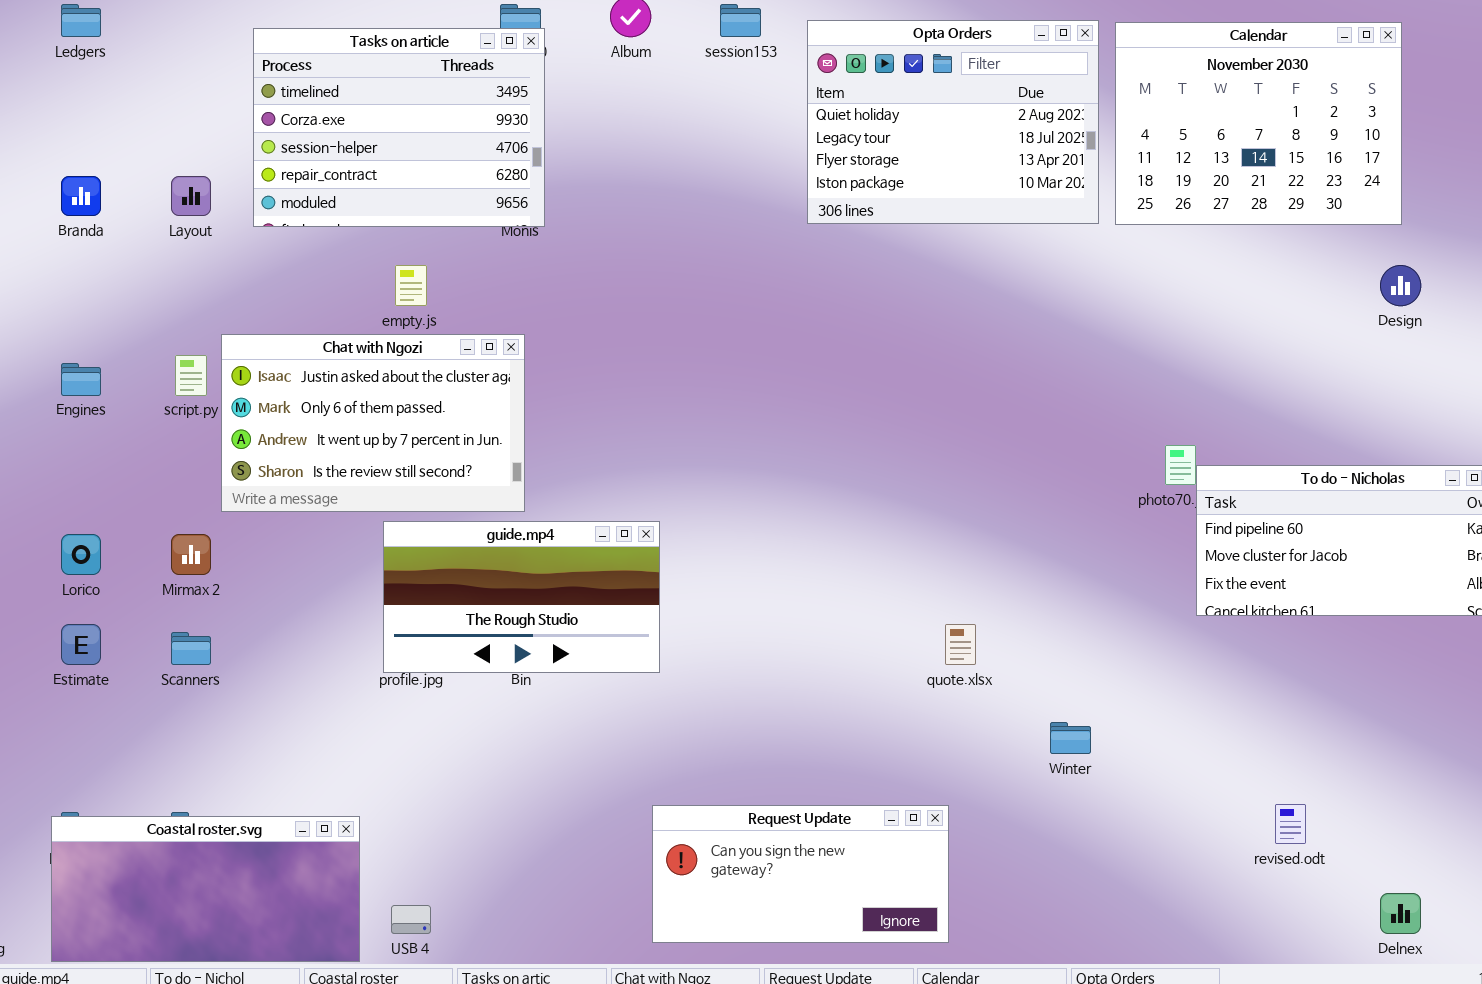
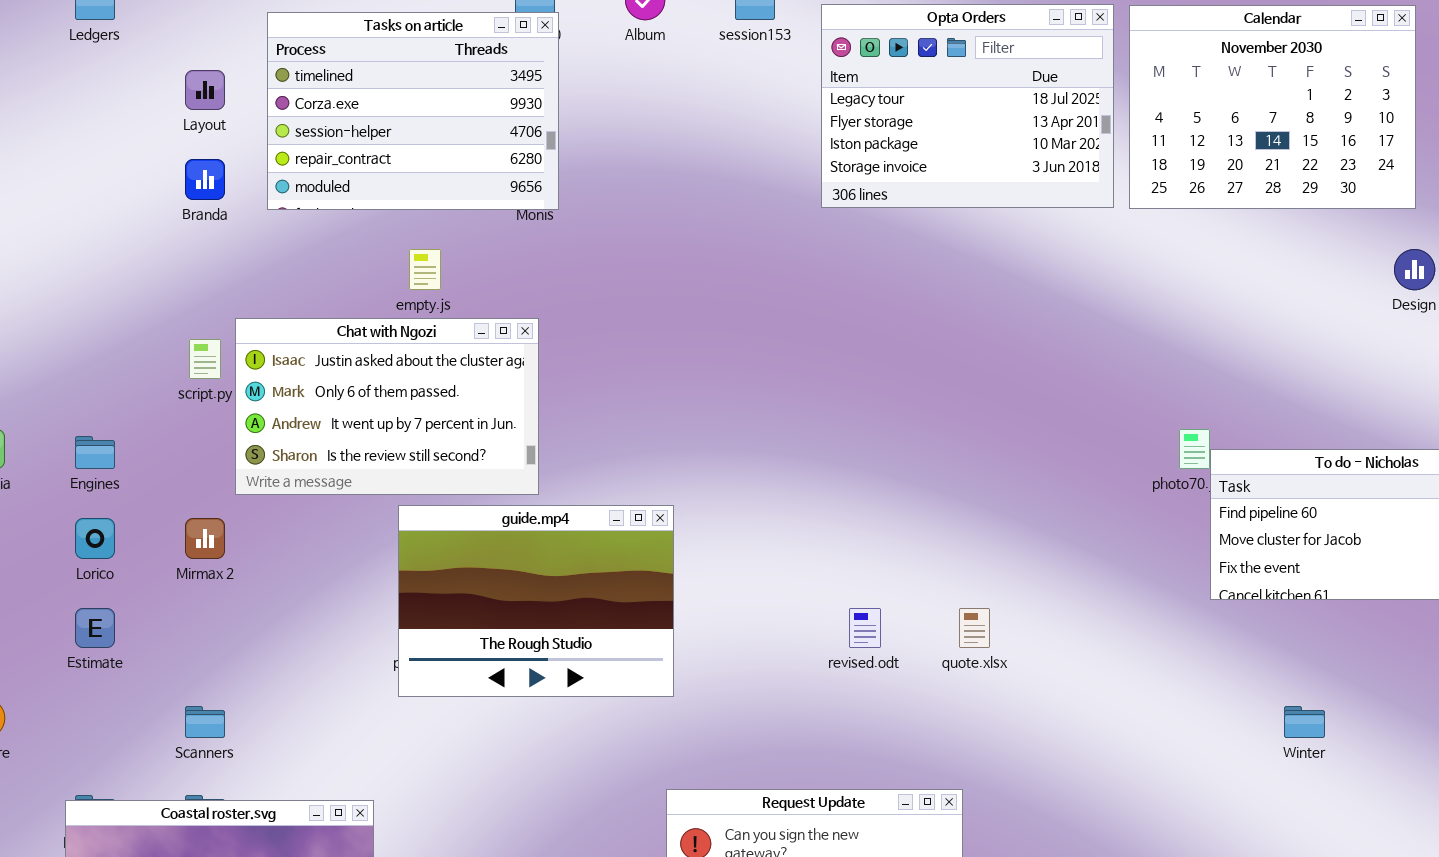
Opta Orders: [807,20,1099,224] -> [821,4,1114,208], scrolled down 1 row
Branda: [61,176,101,216] -> [185,159,225,200], moved
Layout: [171,176,211,216] -> [185,70,225,110], moved
Engines: [61,363,101,396] -> [75,436,115,469], moved
guide.mp4: [383,521,660,673] -> [398,505,674,697], resized
Scanners: [171,632,211,665] -> [185,706,225,738], moved
Winter: [1050,722,1091,754] -> [1284,706,1325,738], moved
revised.odt: [1275,804,1306,844] -> [849,608,881,648], moved

